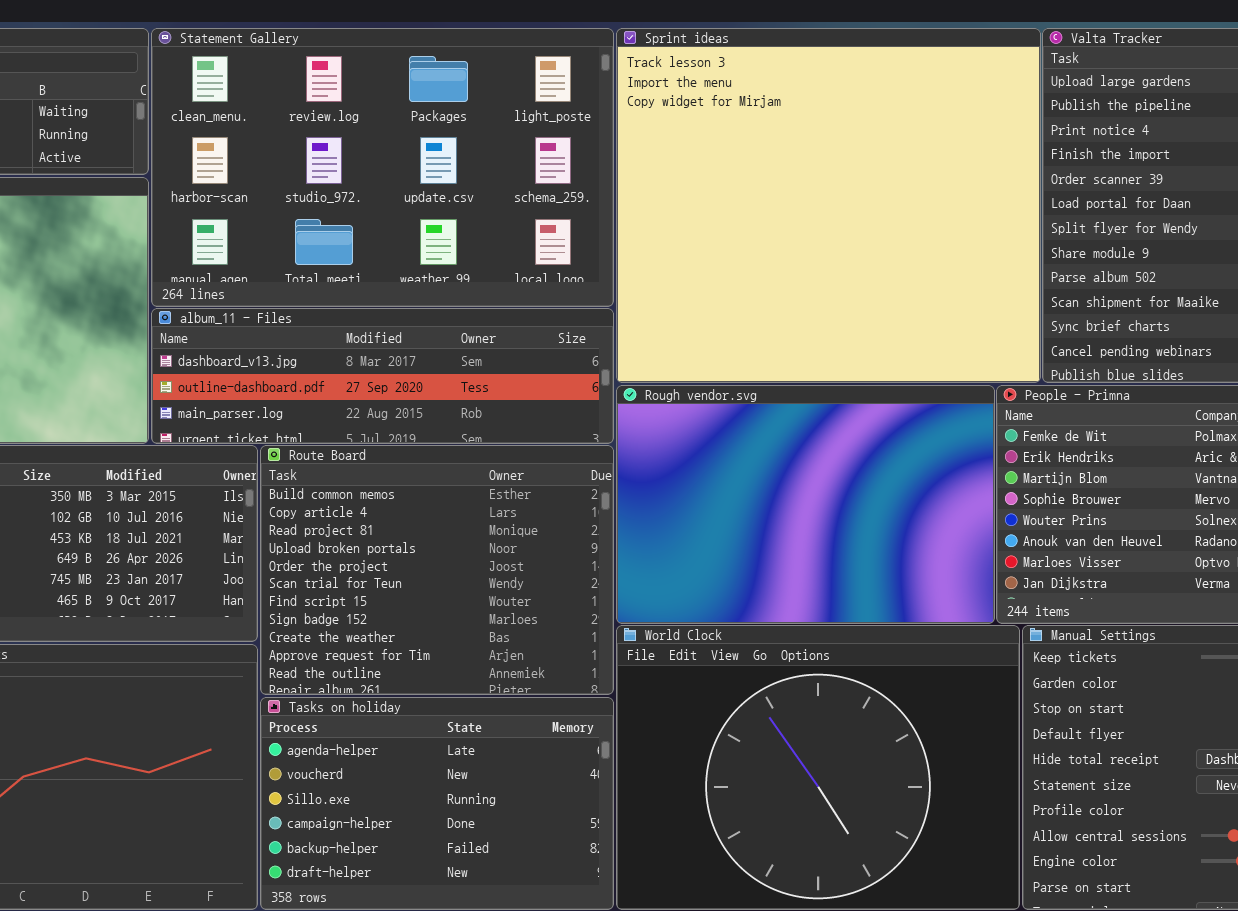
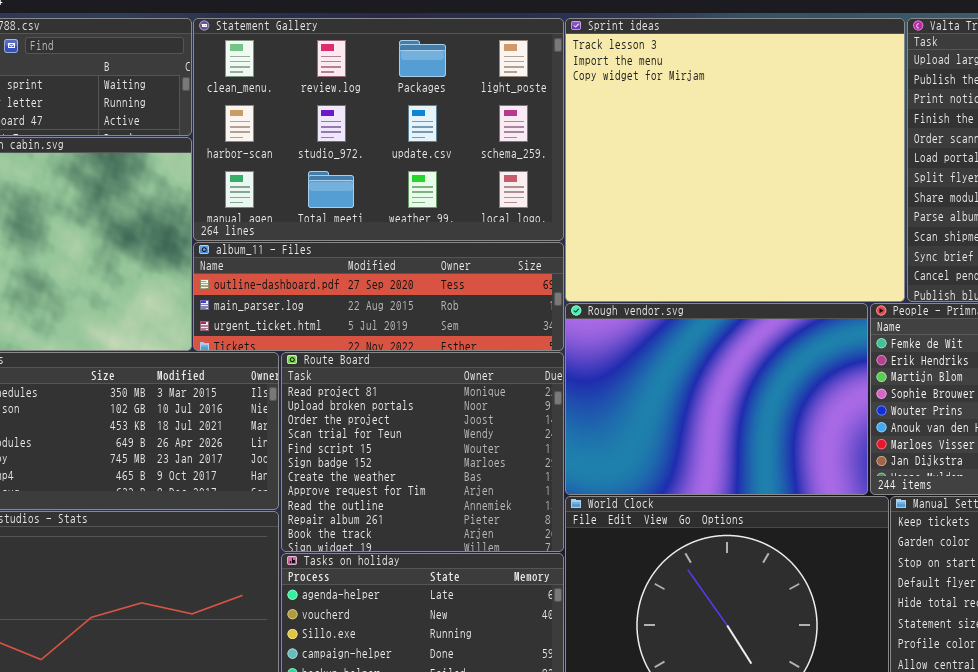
album_11 - Files: [151,308,614,444] -> [193,242,564,351], scrolled down 1 row
Route Board: [260,445,614,695] -> [281,352,564,552], scrolled down 2 rows

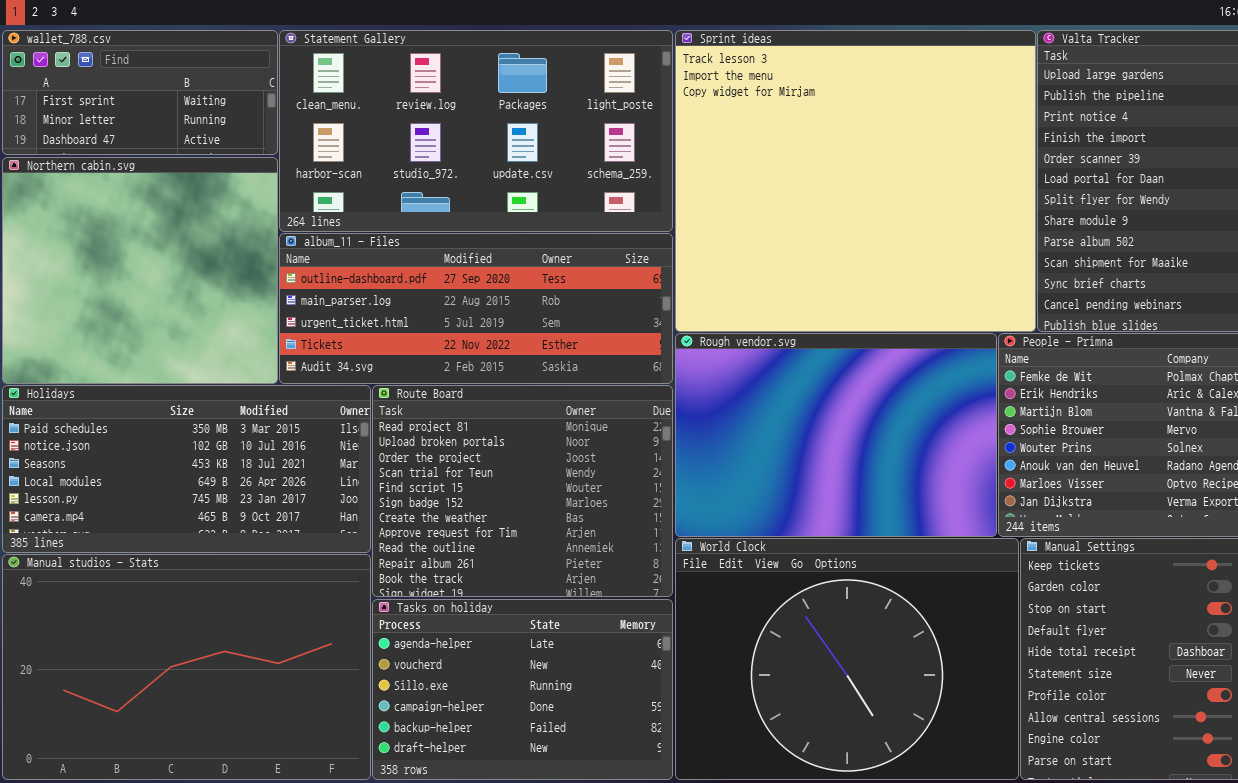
Statement Gallery: [193,18,564,241] -> [279,30,673,232], resized
album_11 - Files: [193,242,564,351] -> [279,233,673,384], resized

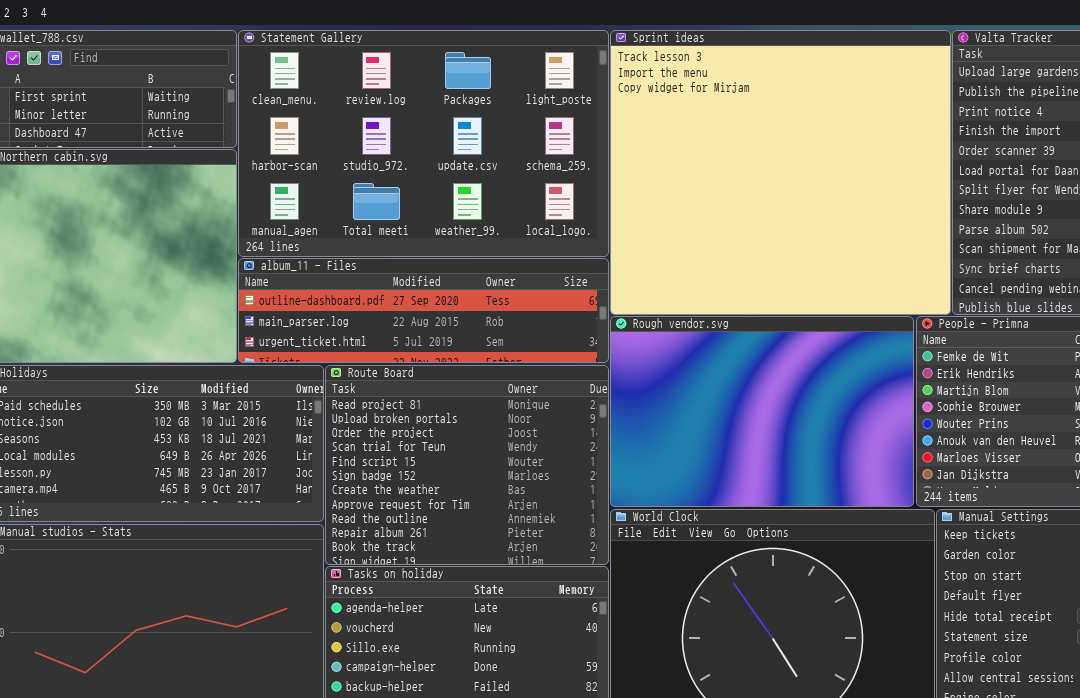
Statement Gallery: [279,30,673,232] -> [238,30,609,257], resized
album_11 - Files: [279,233,673,384] -> [238,258,609,363], resized

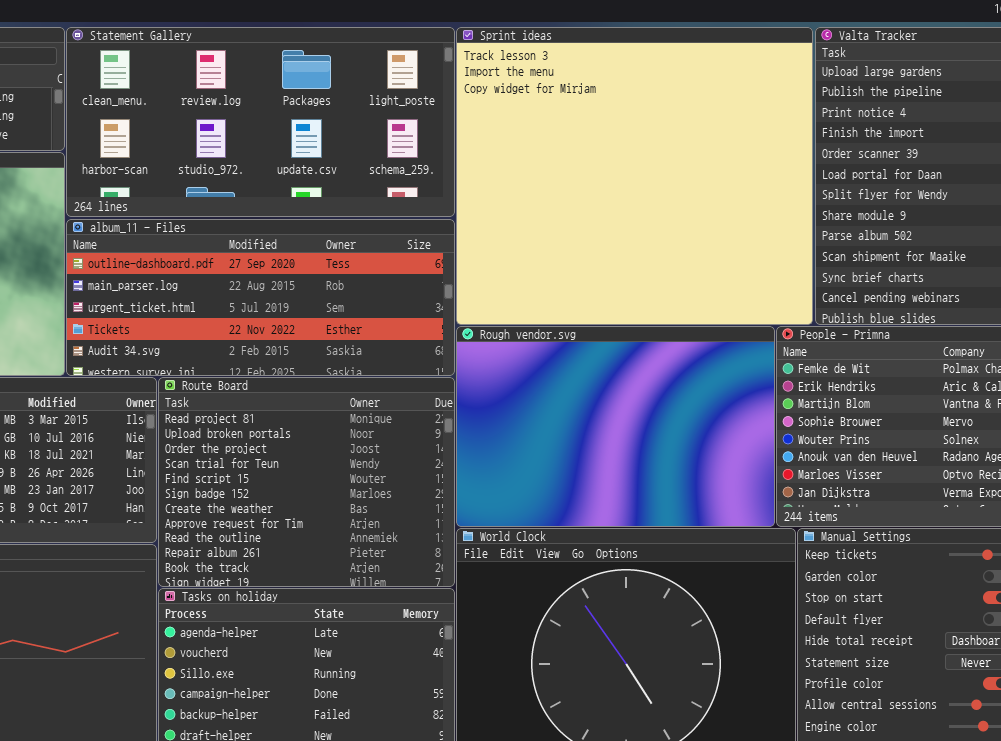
Statement Gallery: [238,30,609,257] -> [66,27,455,217], resized
album_11 - Files: [238,258,609,363] -> [66,219,455,376], resized

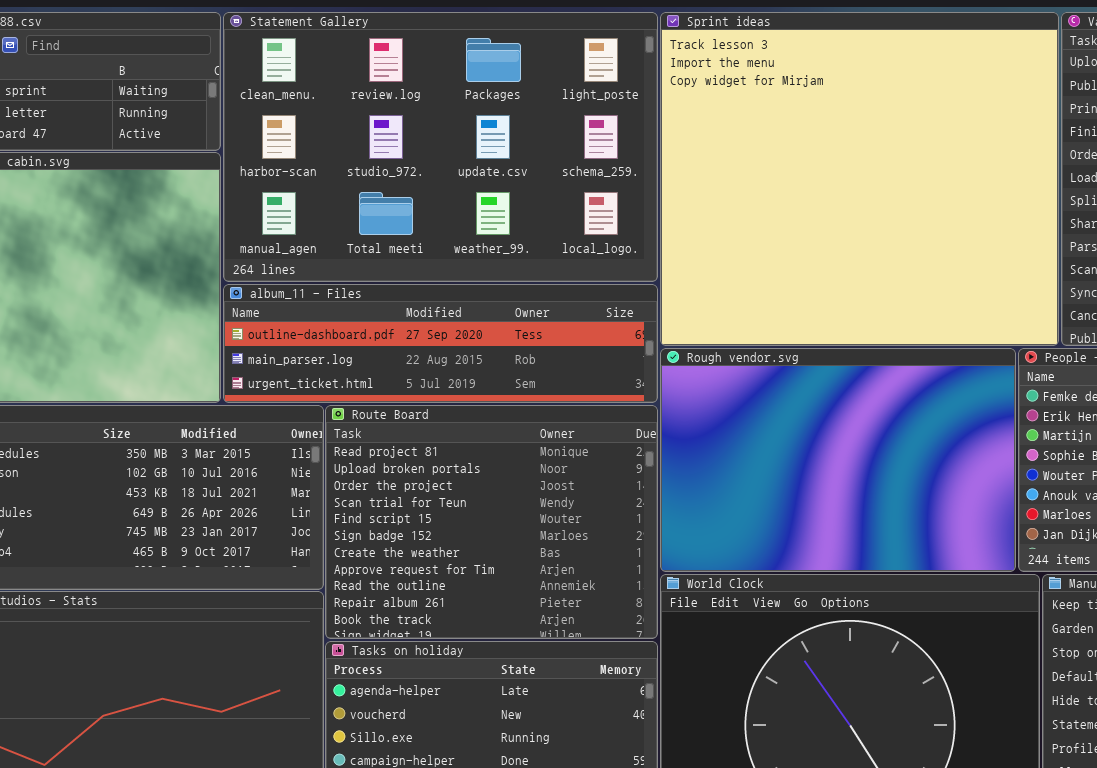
Statement Gallery: [66,27,455,217] -> [223,12,658,282], resized
album_11 - Files: [66,219,455,376] -> [223,284,658,403], resized

